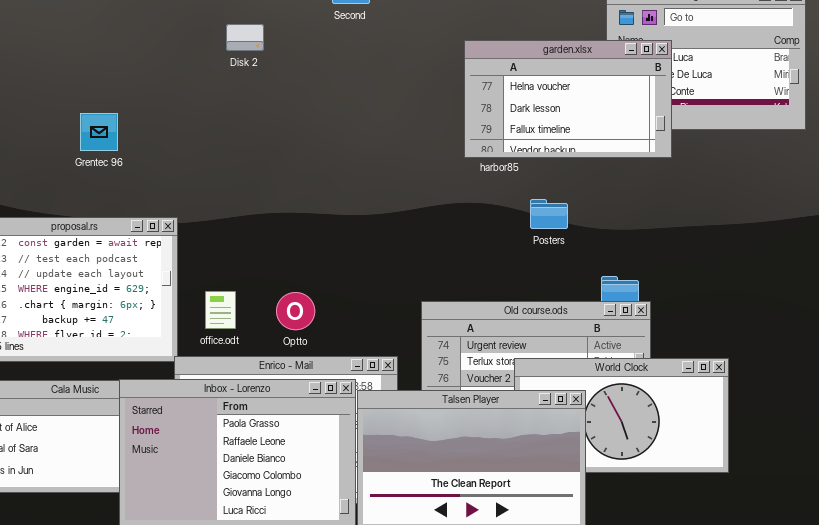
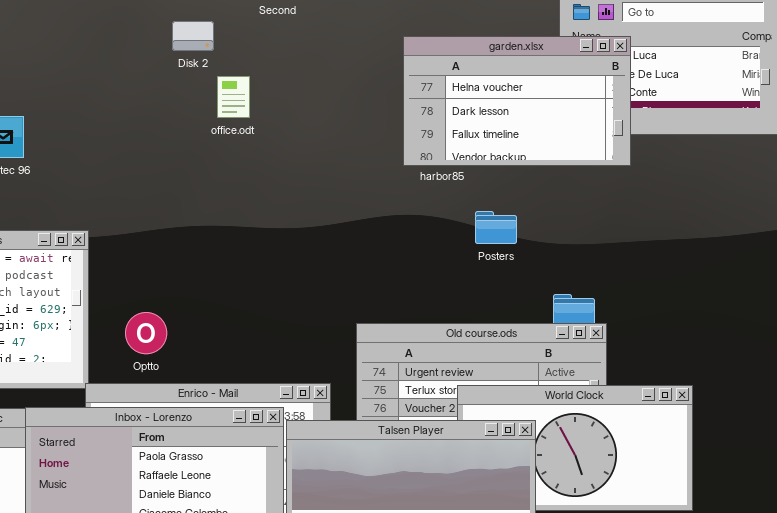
Disk 2: [226,24,264,51] -> [172,21,214,51], moved
office.odt: [205,291,236,329] -> [217,76,250,118], moved
Optto: [276,292,315,330] -> [125,312,167,354], moved

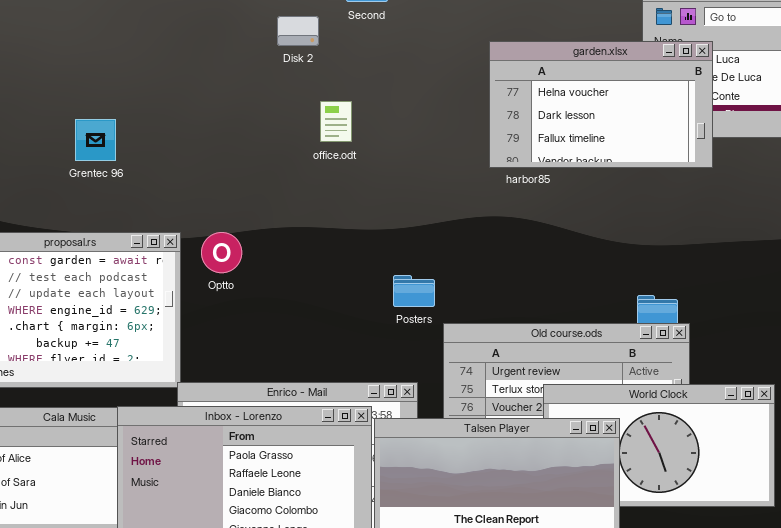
Disk 2: [172,21,214,51] -> [277,16,319,46], moved
office.odt: [217,76,250,118] -> [320,101,352,142], moved
Posters: [475,211,517,244] -> [393,275,435,307], moved
Optto: [125,312,167,354] -> [201,232,242,273], moved

